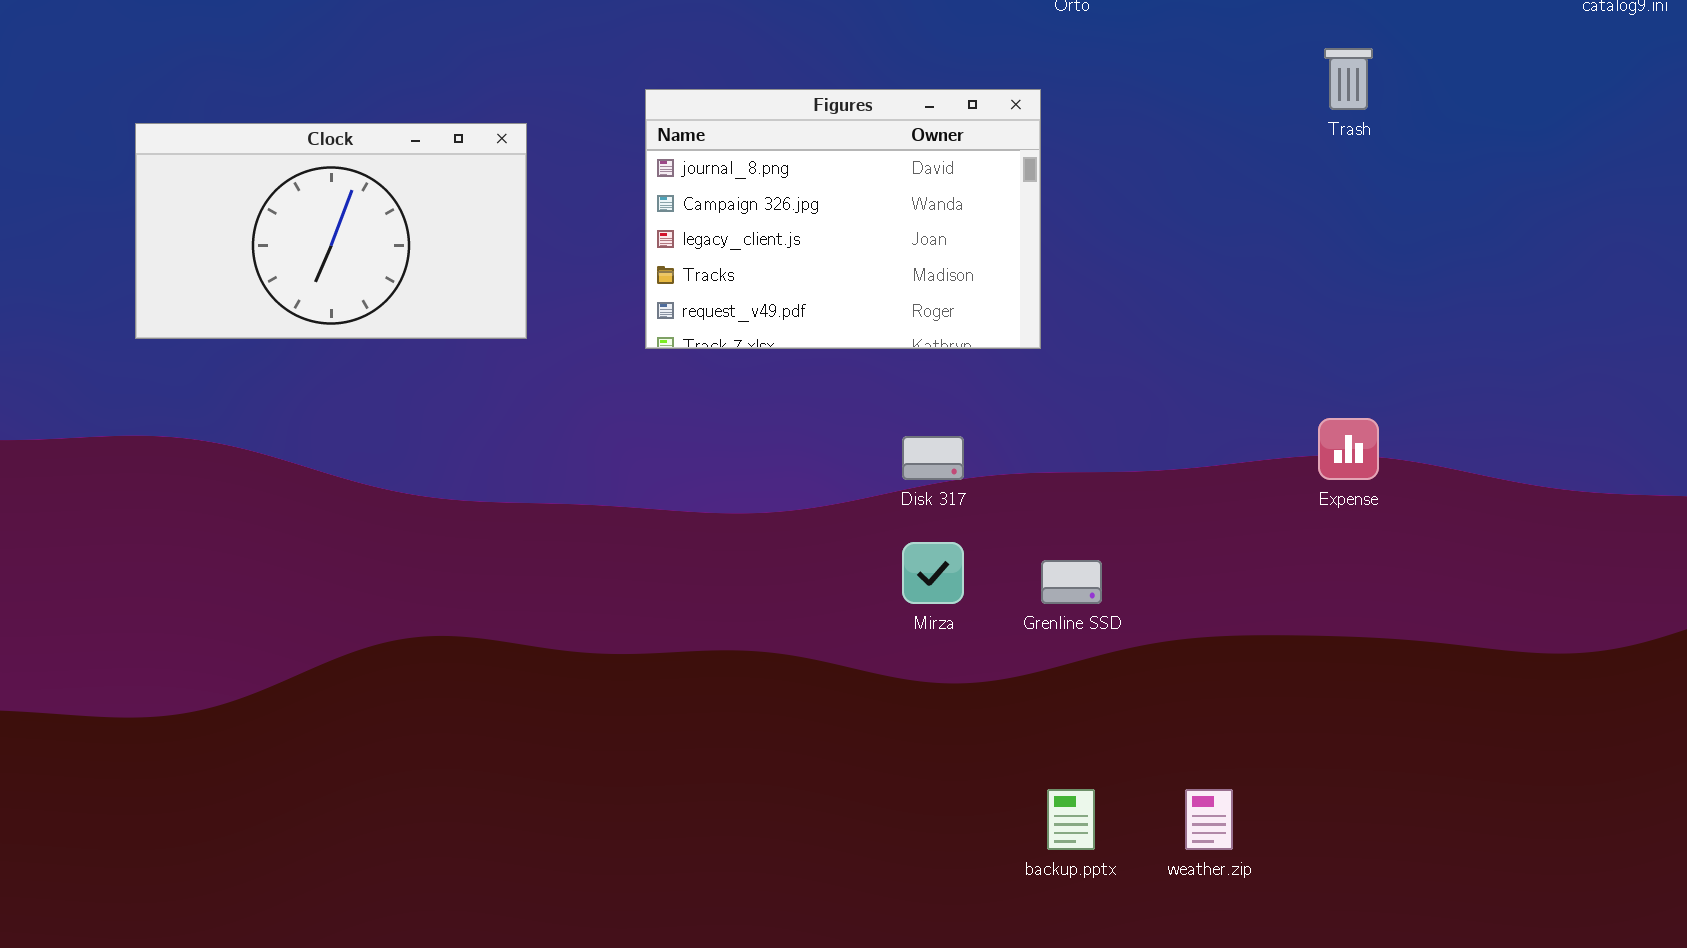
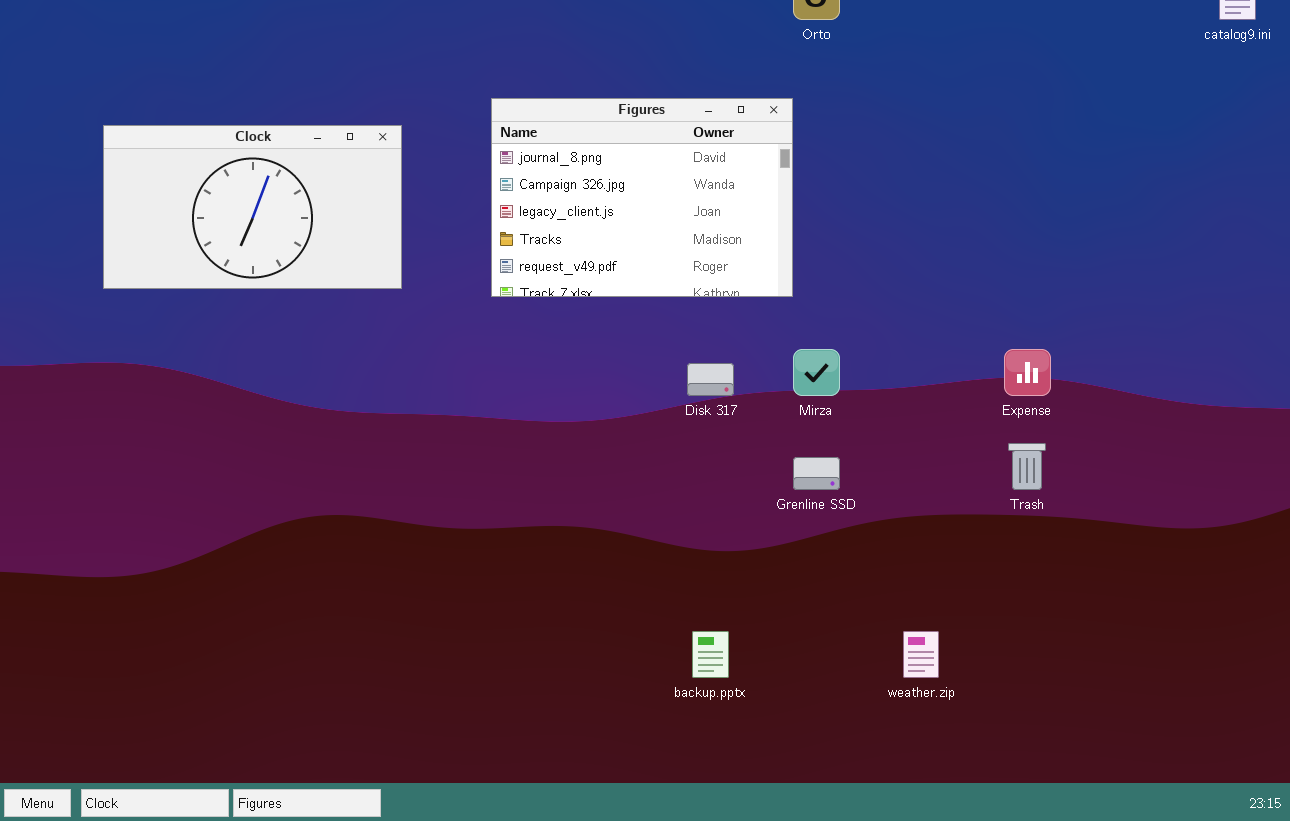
Trash: [1324,48,1373,110] -> [1008,443,1046,490], moved
Mirza: [902,542,964,604] -> [793,349,840,396], moved
backup.pptx: [1047,789,1095,850] -> [692,631,729,678], moved

